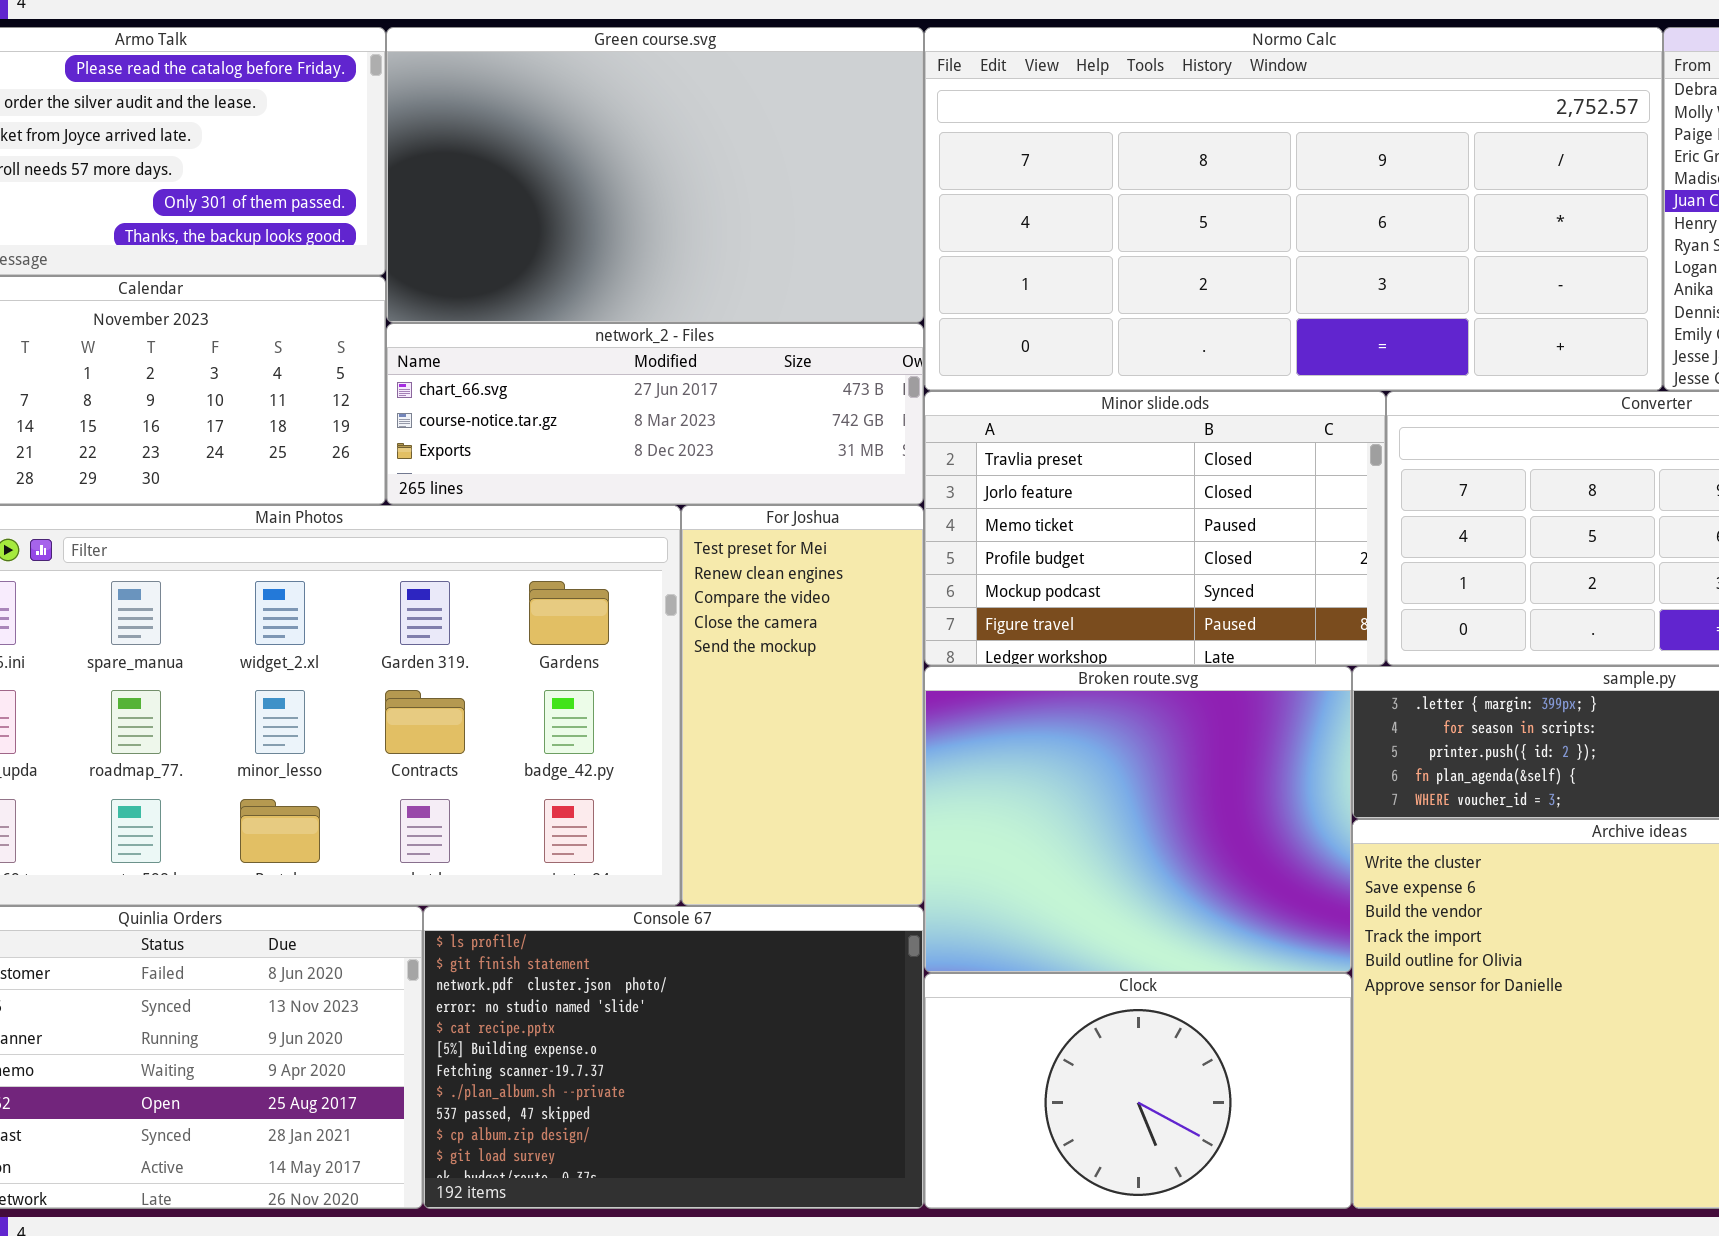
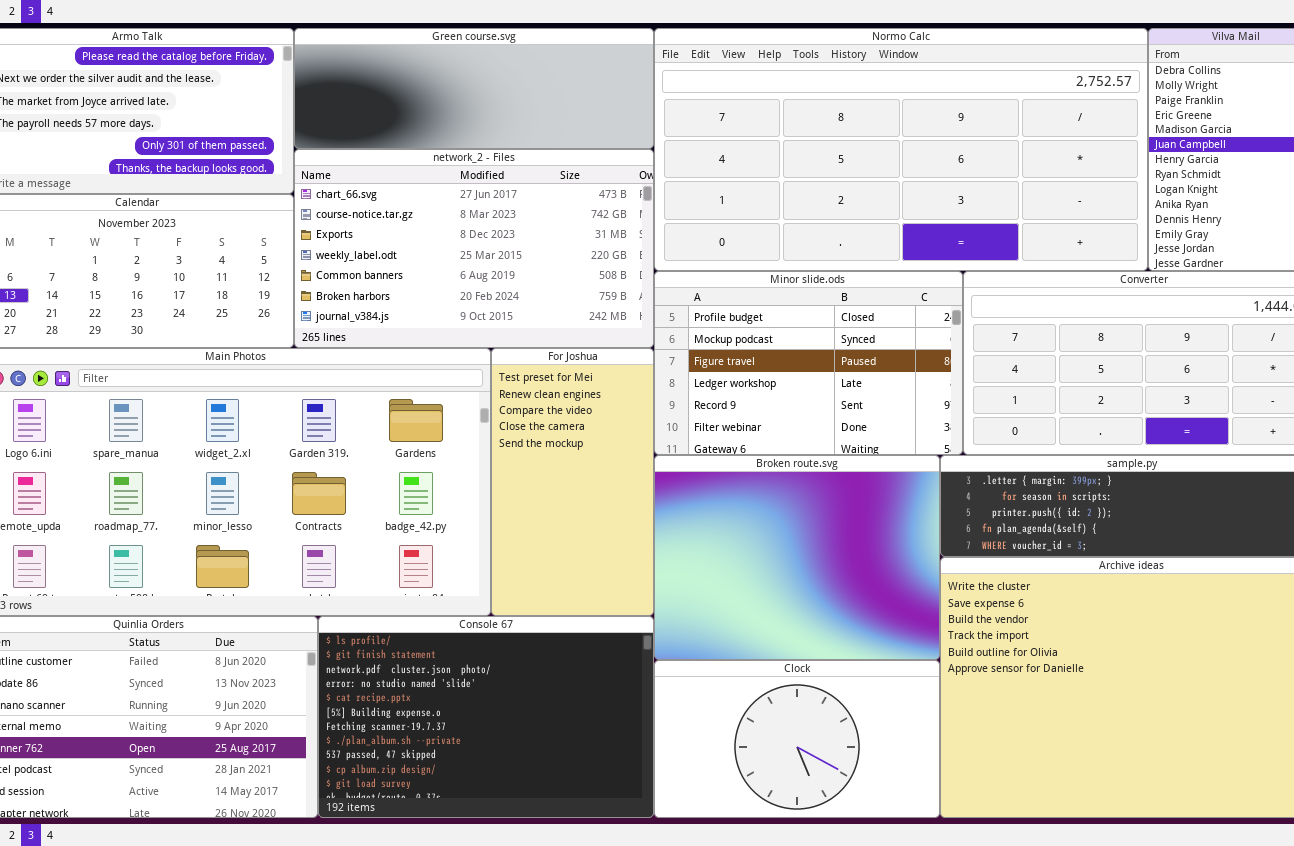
Green course.svg: [386,27,924,323] -> [294,28,654,149], resized
network_2 - Files: [386,323,924,505] -> [294,149,654,348], resized
Minor slide.ods: [924,391,1386,666] -> [654,271,963,455], scrolled down 3 rows

